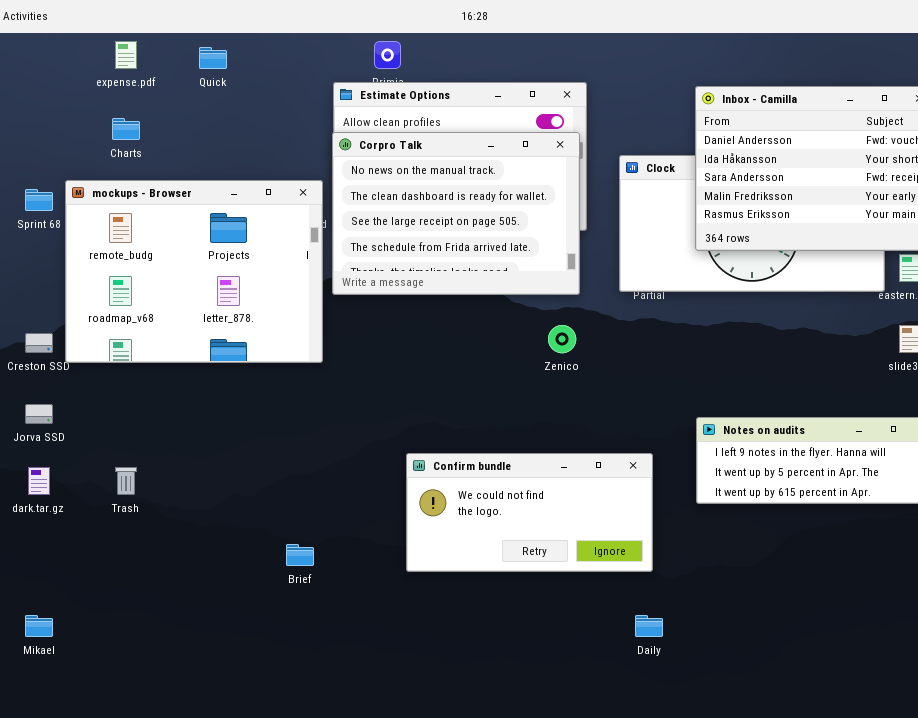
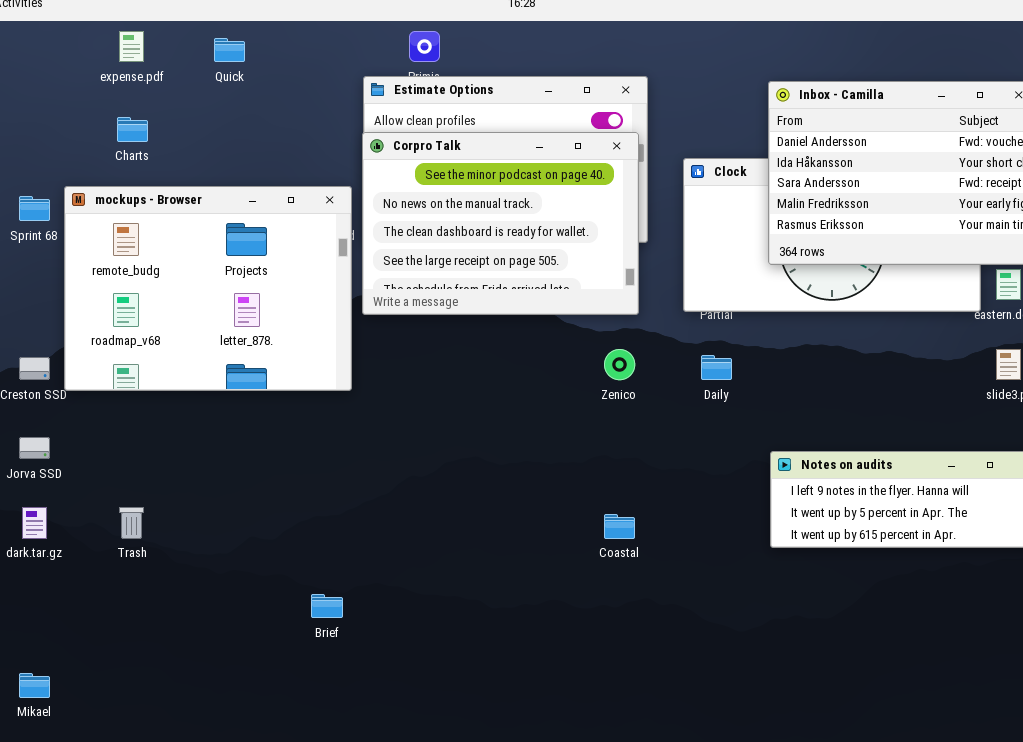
Corpro Talk: [332,132,580,295] -> [362,132,639,315], scrolled up 1 row
Confirm bundle: [406,453,653,572] -> none, closed
Daily: [635,615,663,637] -> [701,355,732,380], moved

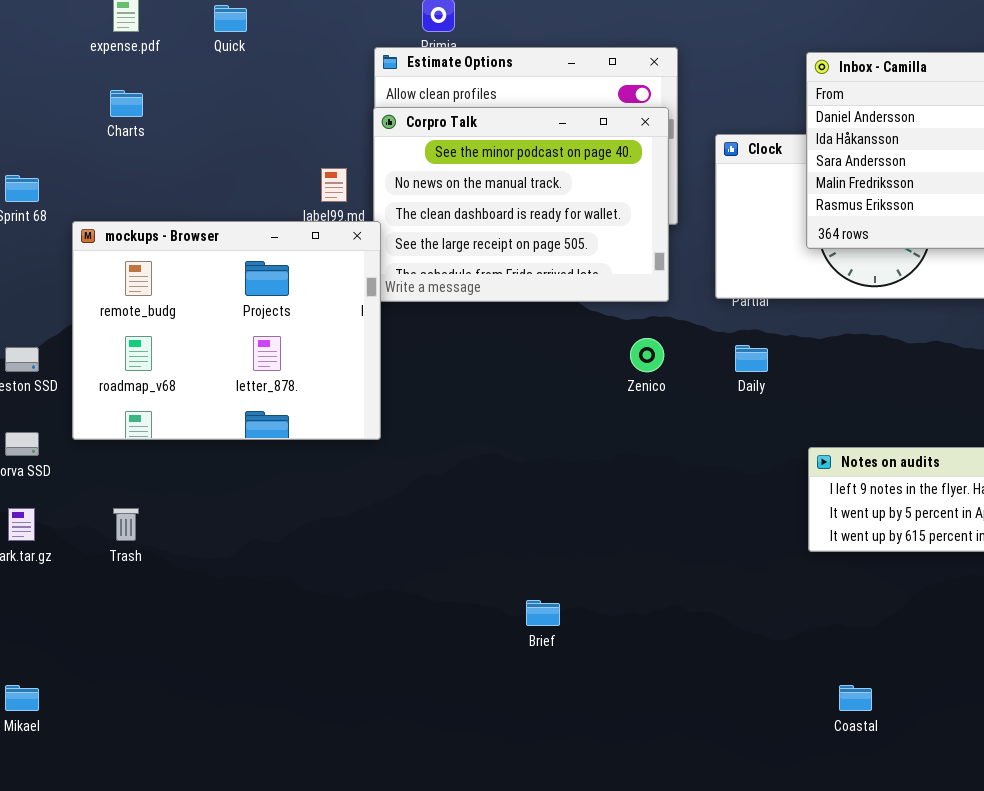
mockups - Browser: [64,186,352,391] -> [72,221,381,440], moved
Coastal: [604,514,635,539] -> [839,685,872,711], moved
Brief: [311,594,343,618] -> [526,600,560,626], moved

